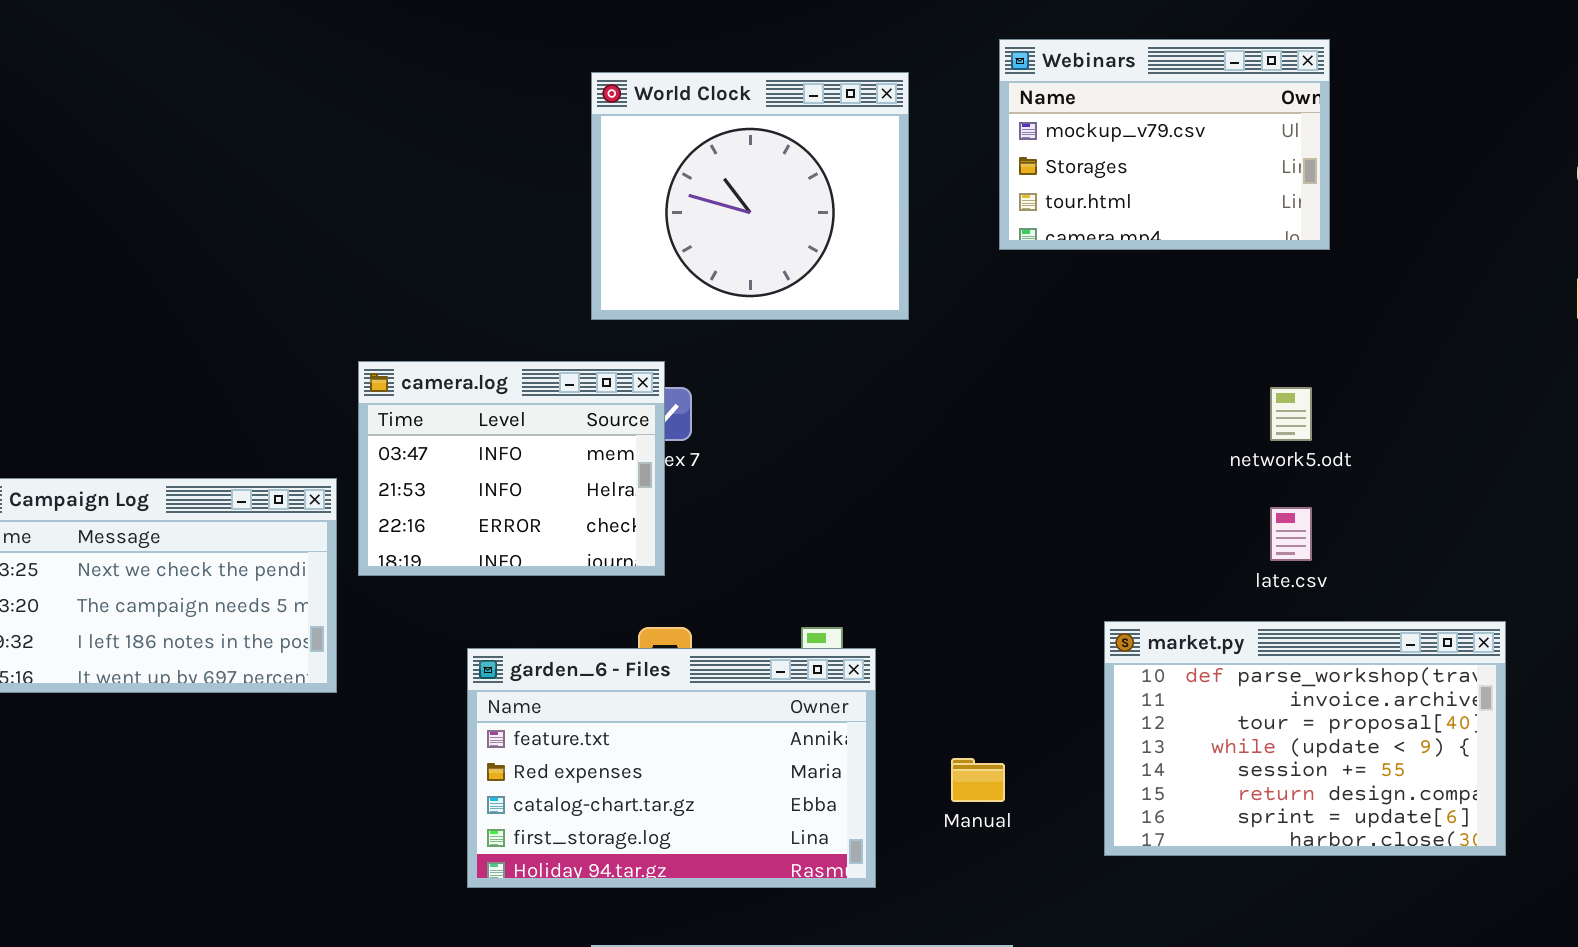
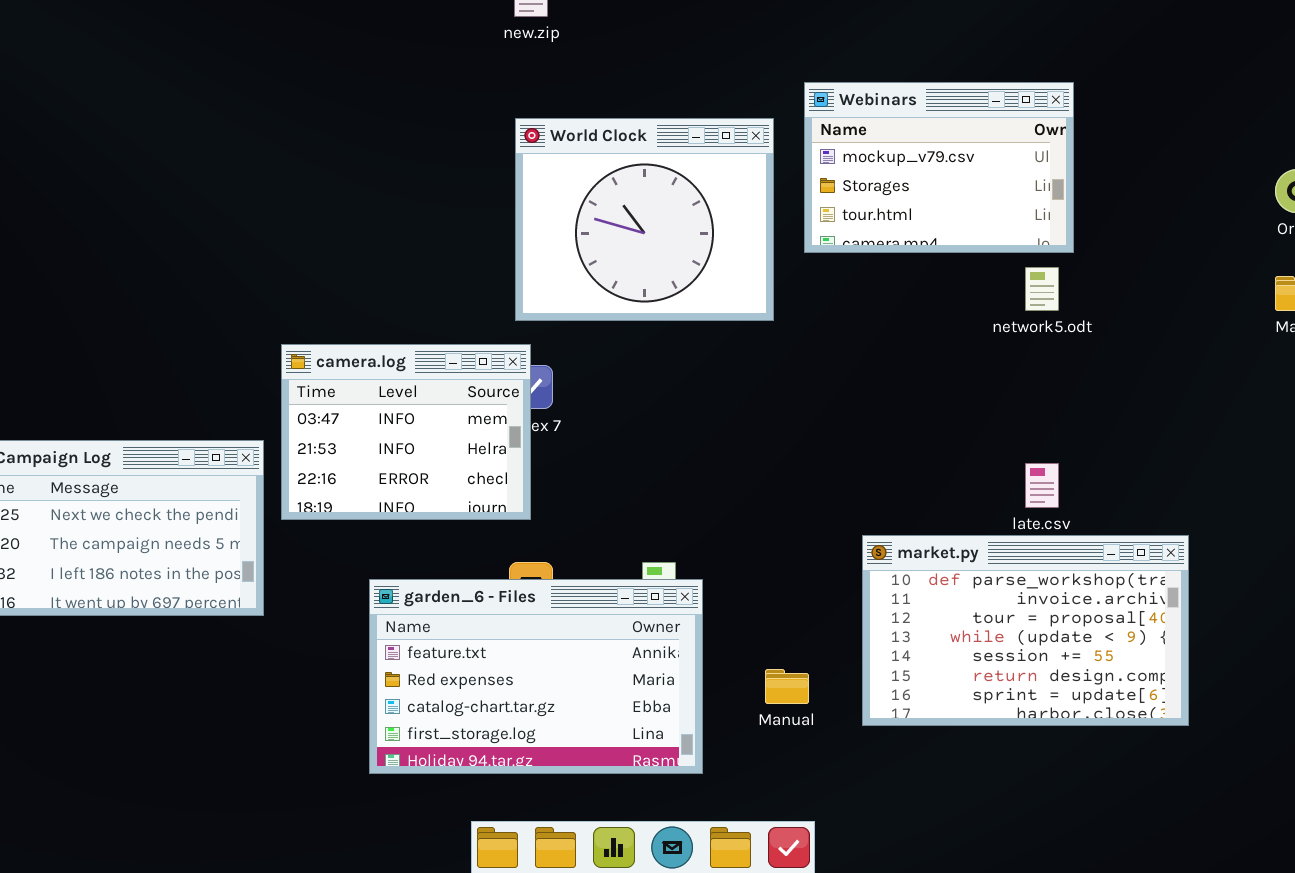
World Clock: [591,72,909,320] -> [515,118,774,321], moved
network5.odt: [1270,387,1312,441] -> [1025,267,1059,311], moved
market.py: [1104,621,1506,856] -> [862,535,1189,726], moved

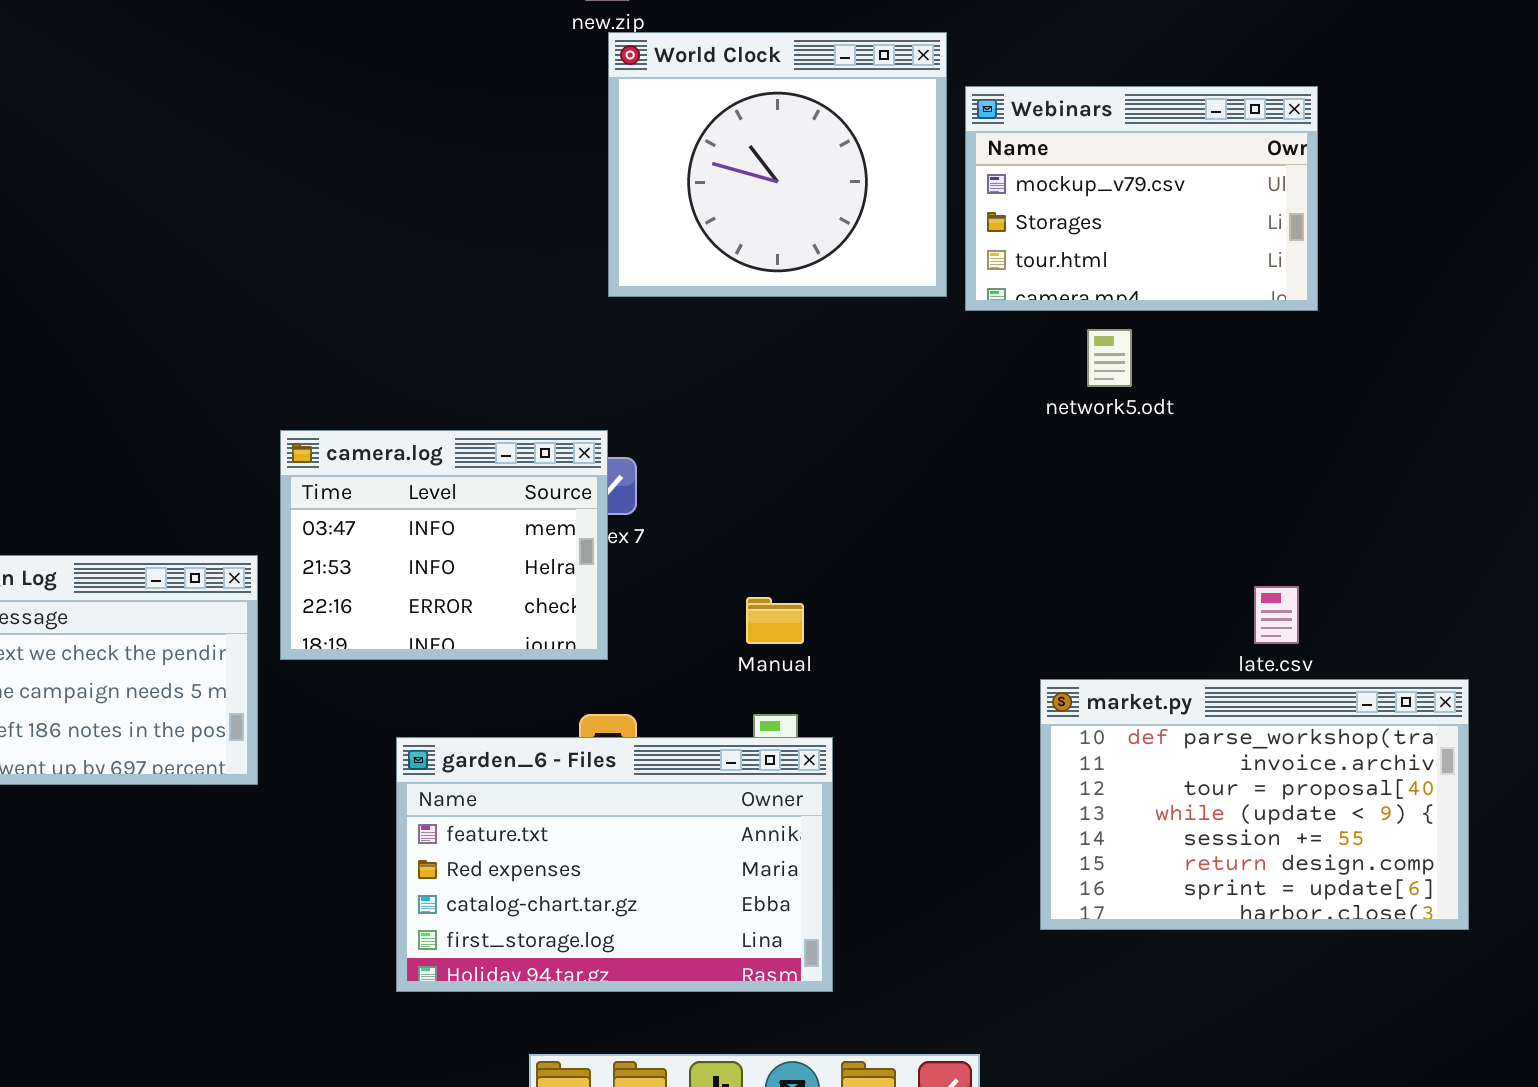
World Clock: [515,118,774,321] -> [608,32,947,297], moved
network5.odt: [1025,267,1059,311] -> [1087,329,1132,387], moved
Manual: [765,669,809,704] -> [746,597,804,644], moved

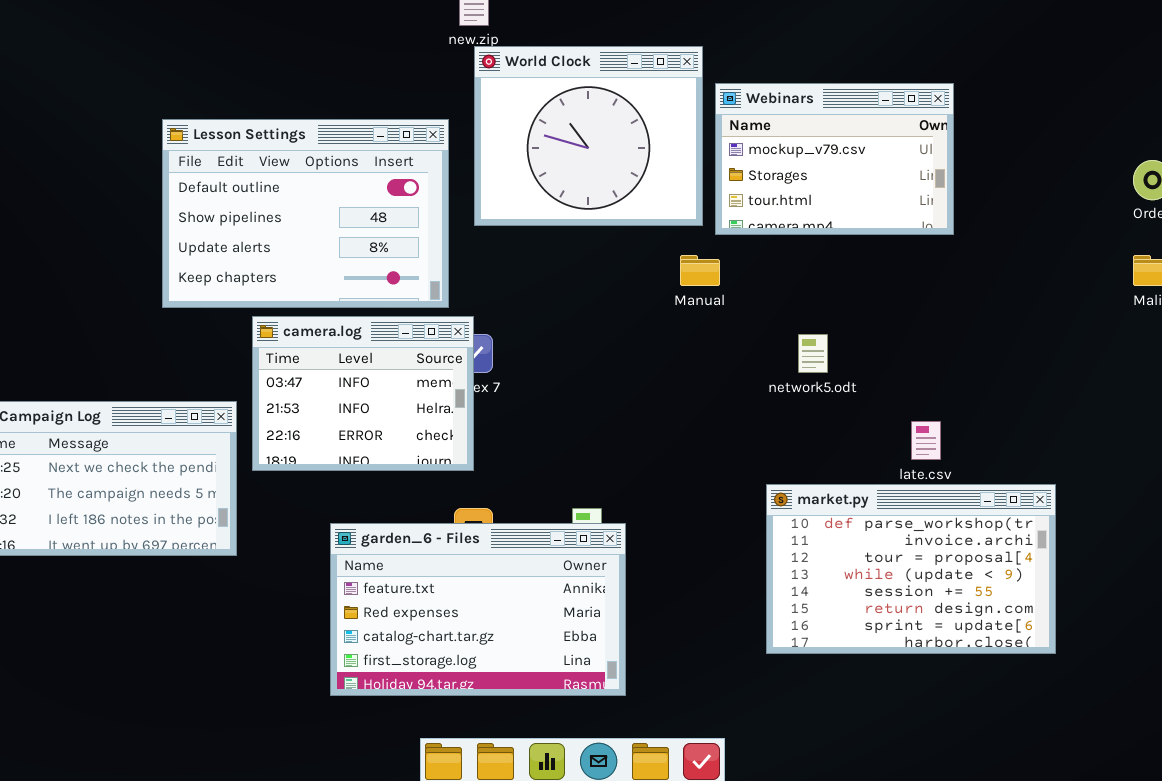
Lesson Settings: none -> [162,119,449,308], opened
network5.odt: [1087,329,1132,387] -> [798,334,828,373], moved
Manual: [746,597,804,644] -> [680,255,720,286], moved

